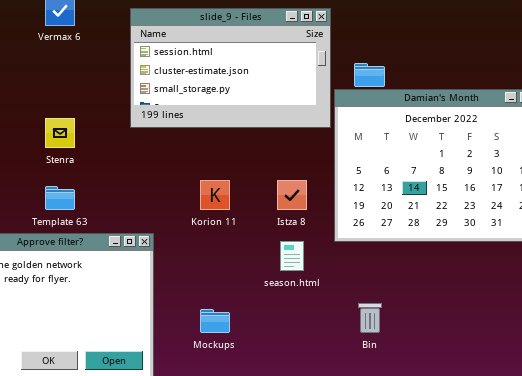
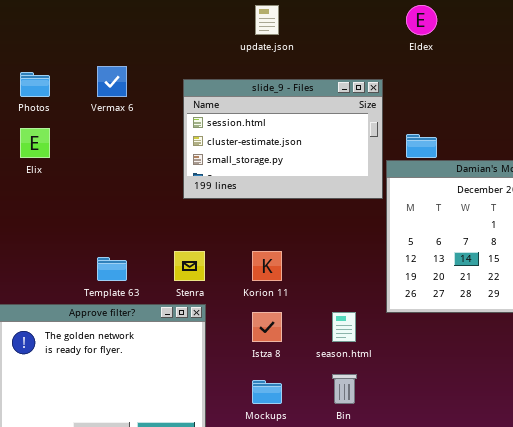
Stenra: [45,118,75,148] -> [174,251,205,281], moved
Istza 8: [277,180,307,210] -> [252,312,282,342], moved
Bin: [358,303,382,333] -> [332,374,357,404], moved

